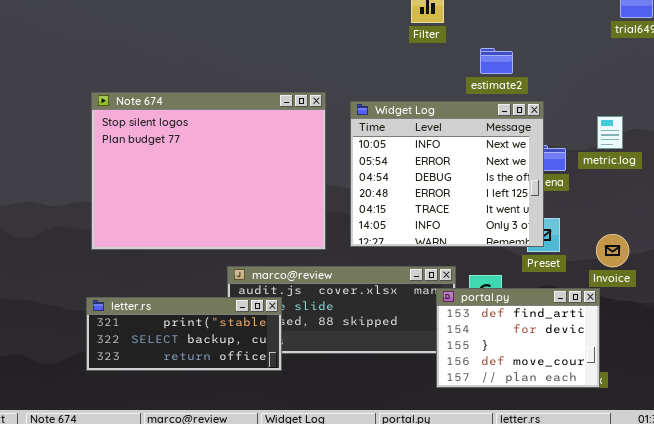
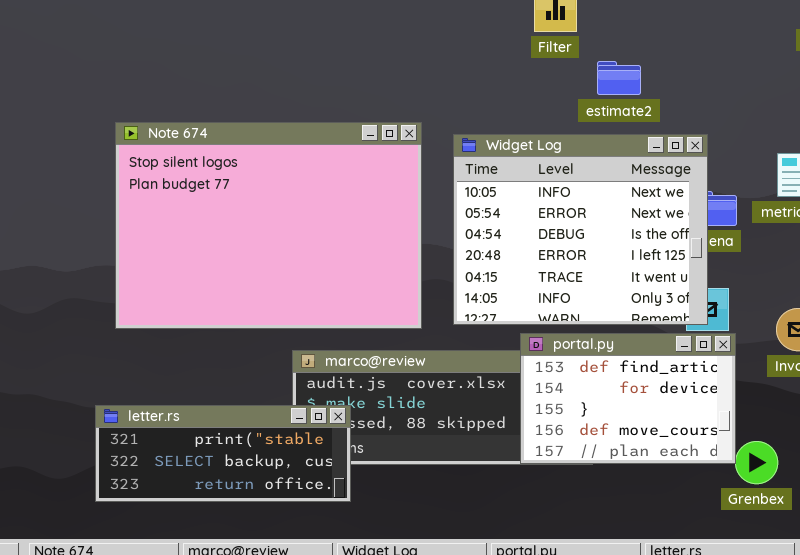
estimate2: [480,48,513,74] -> [597,61,641,95], moved
portal.py: [436,288,600,388] -> [520,333,736,464], moved
letter.rs: [86,297,282,371] -> [95,405,351,502], moved

